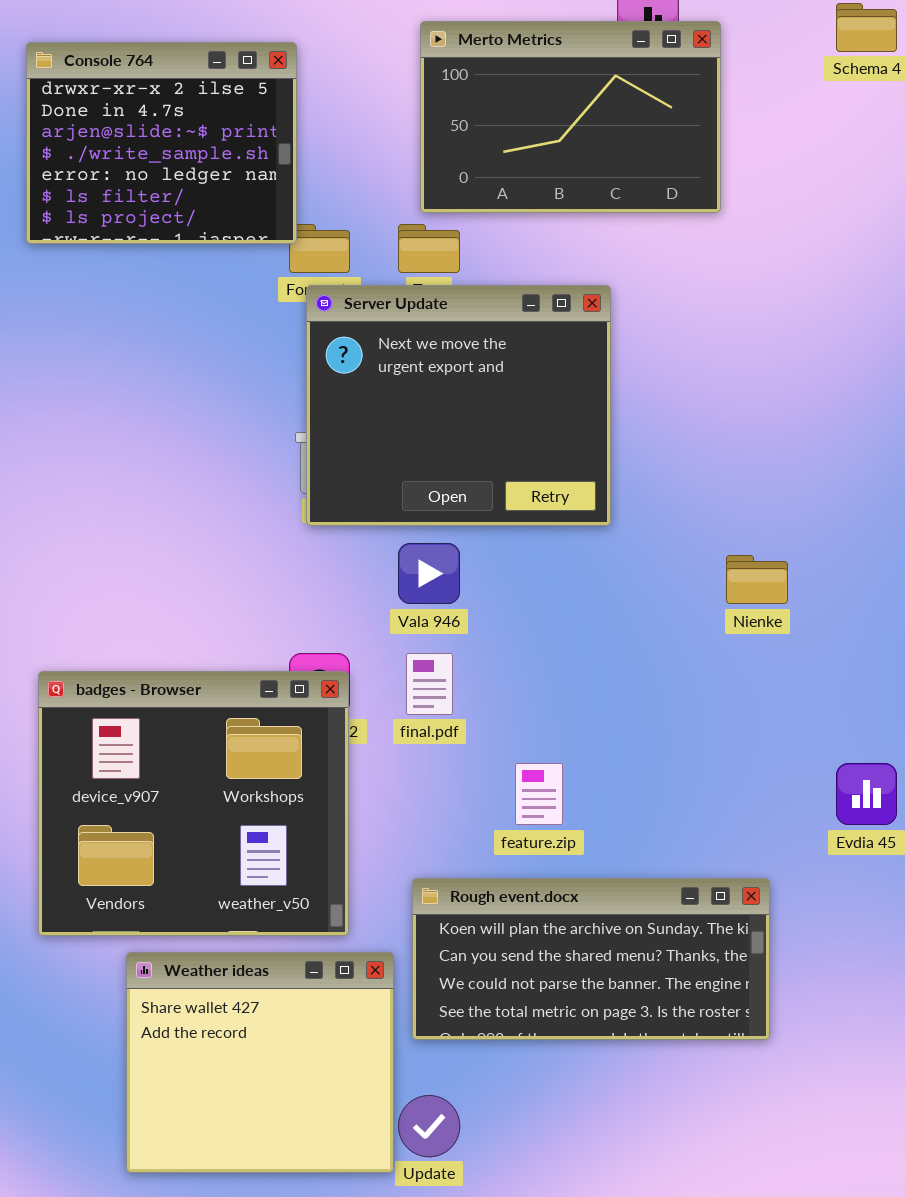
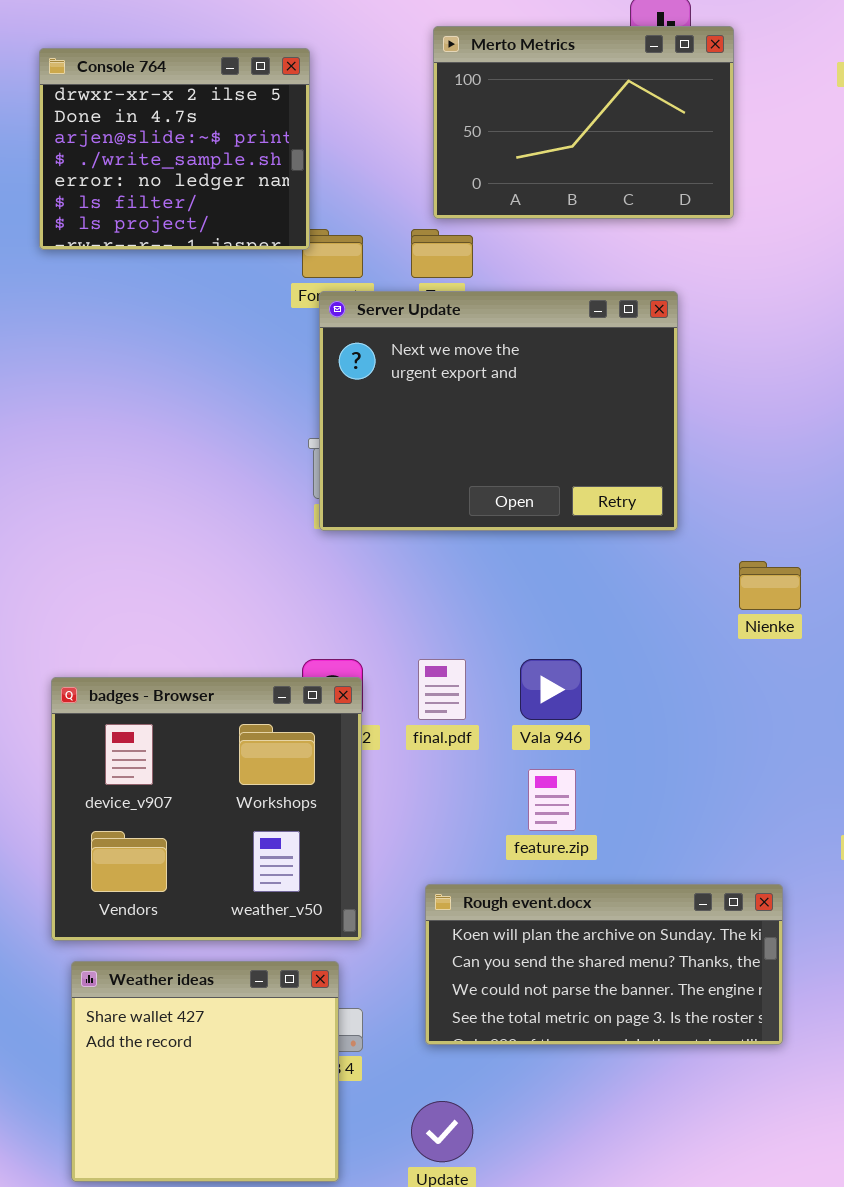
Server Update: [306,285,611,526] -> [319,291,678,531], resized
Vala 946: [398,543,460,604] -> [520,659,582,720], moved
Weather ideas: [126,952,394,1173] -> [71,961,339,1182], moved

